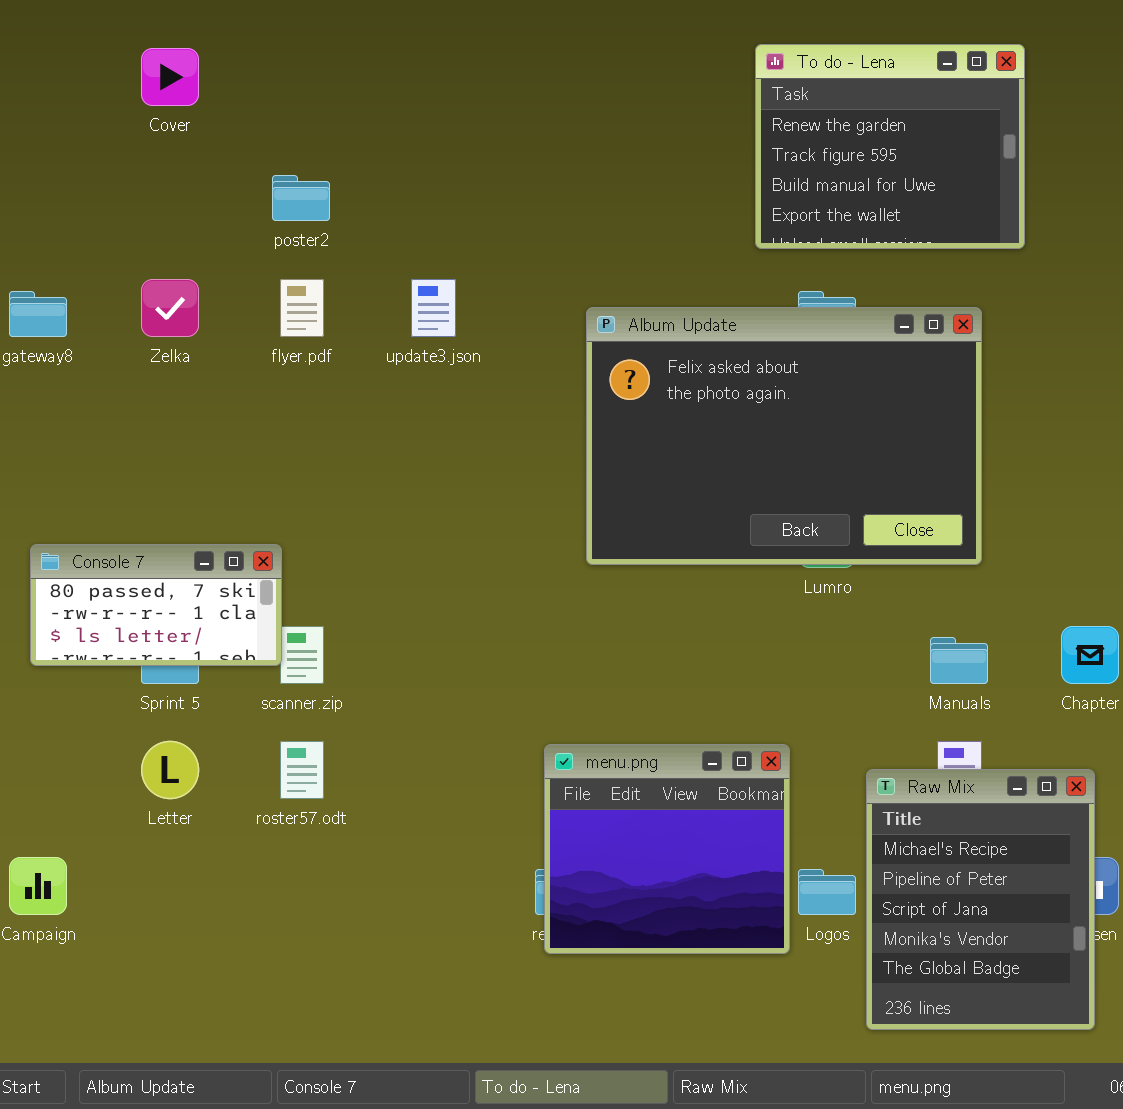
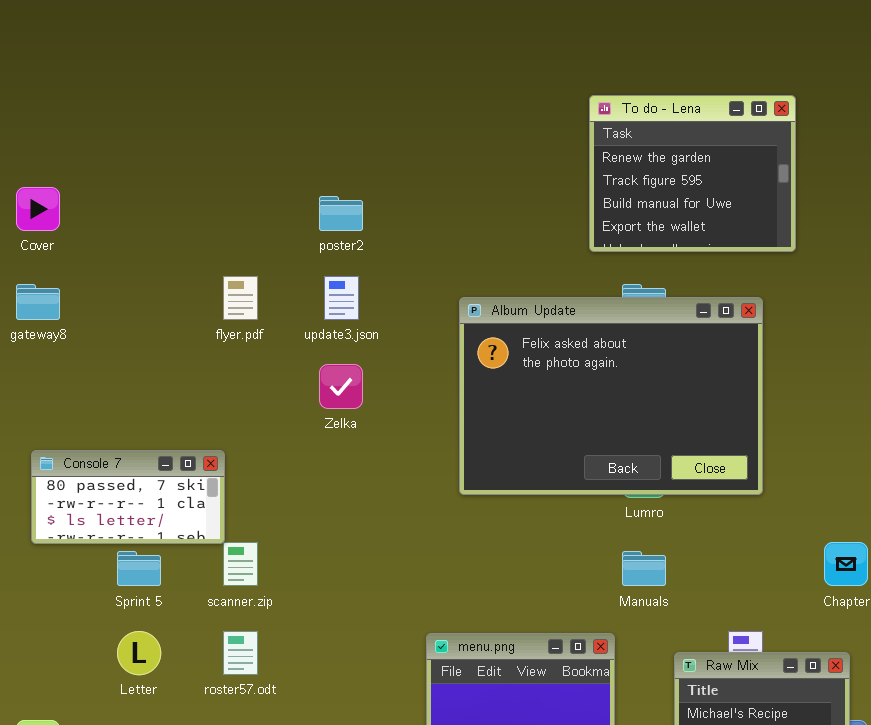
Cover: [141,48,199,106] -> [16,187,60,231], moved
poster2: [272,175,330,221] -> [319,196,363,231], moved
Zelka: [141,279,199,337] -> [319,364,363,409], moved
Console 7: [30,544,282,666] -> [31,450,225,544], moved
Manuals: [930,637,988,684] -> [622,551,666,586], moved

